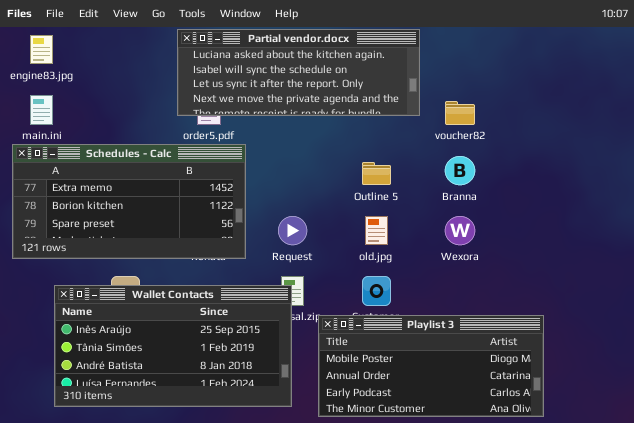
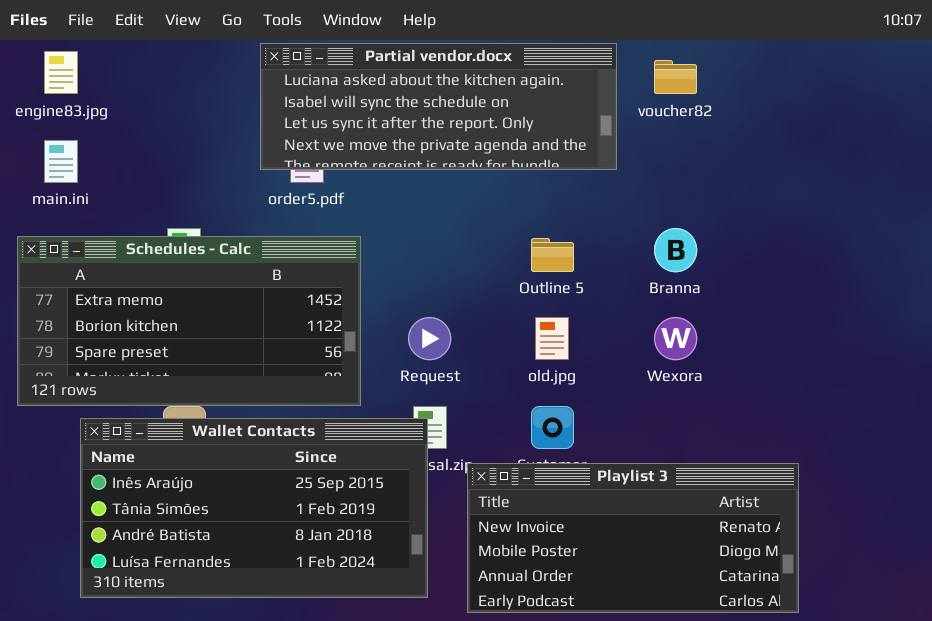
voucher82: [445,101,475,125] -> [654,60,697,94], moved
Schedules - Calc: [12,144,246,259] -> [17,236,361,406], moved
Playlist 3: [318,315,544,417] -> [467,463,799,613], scrolled up 1 row

